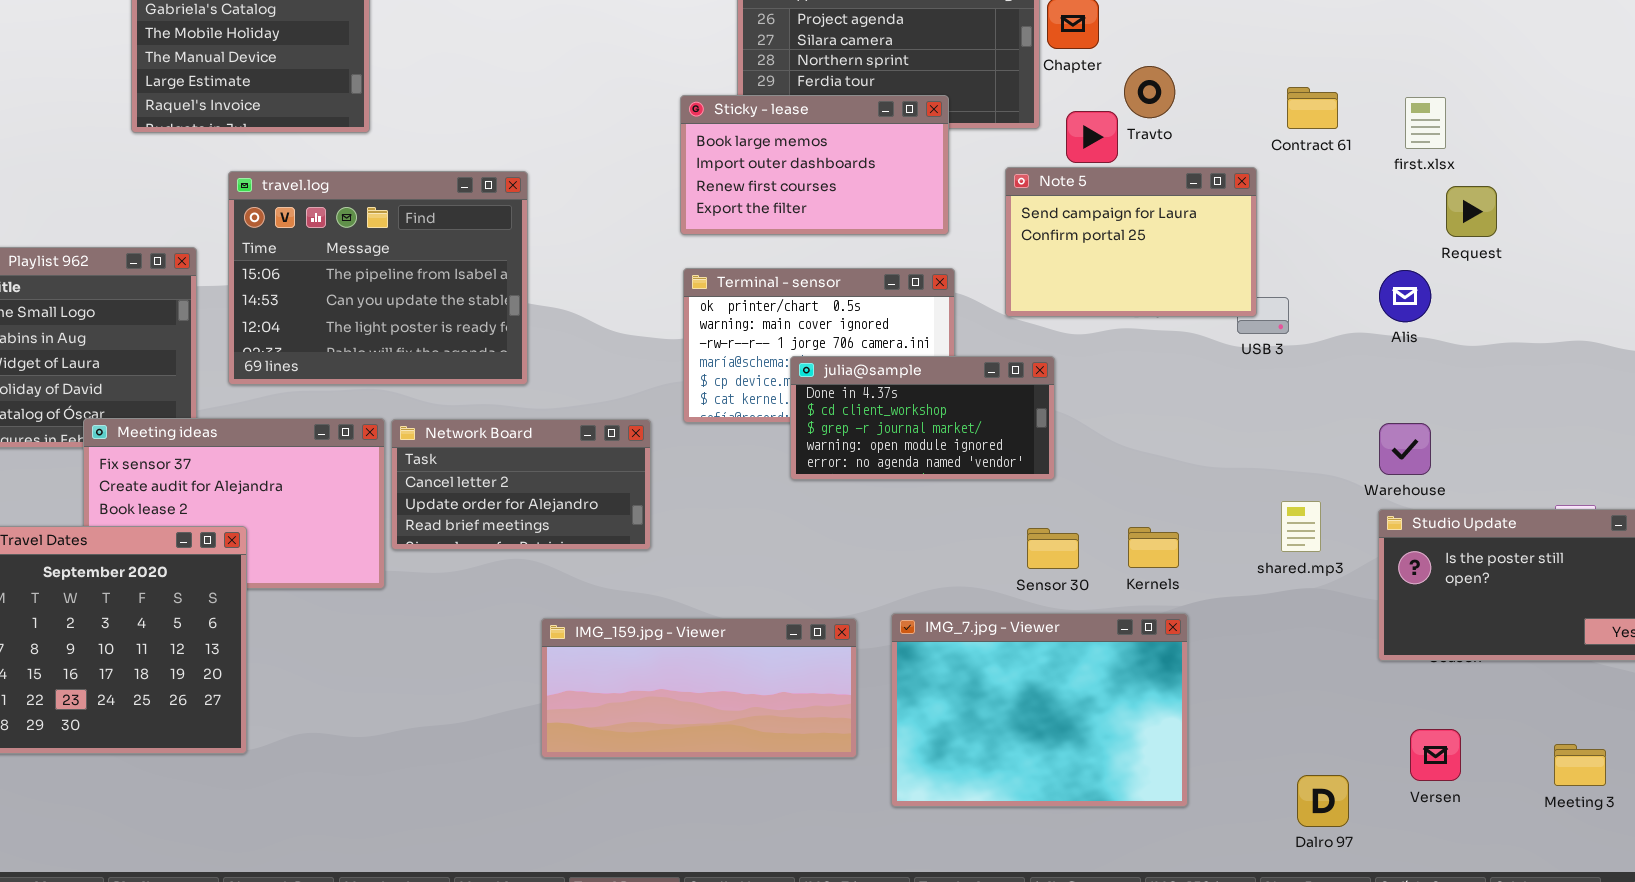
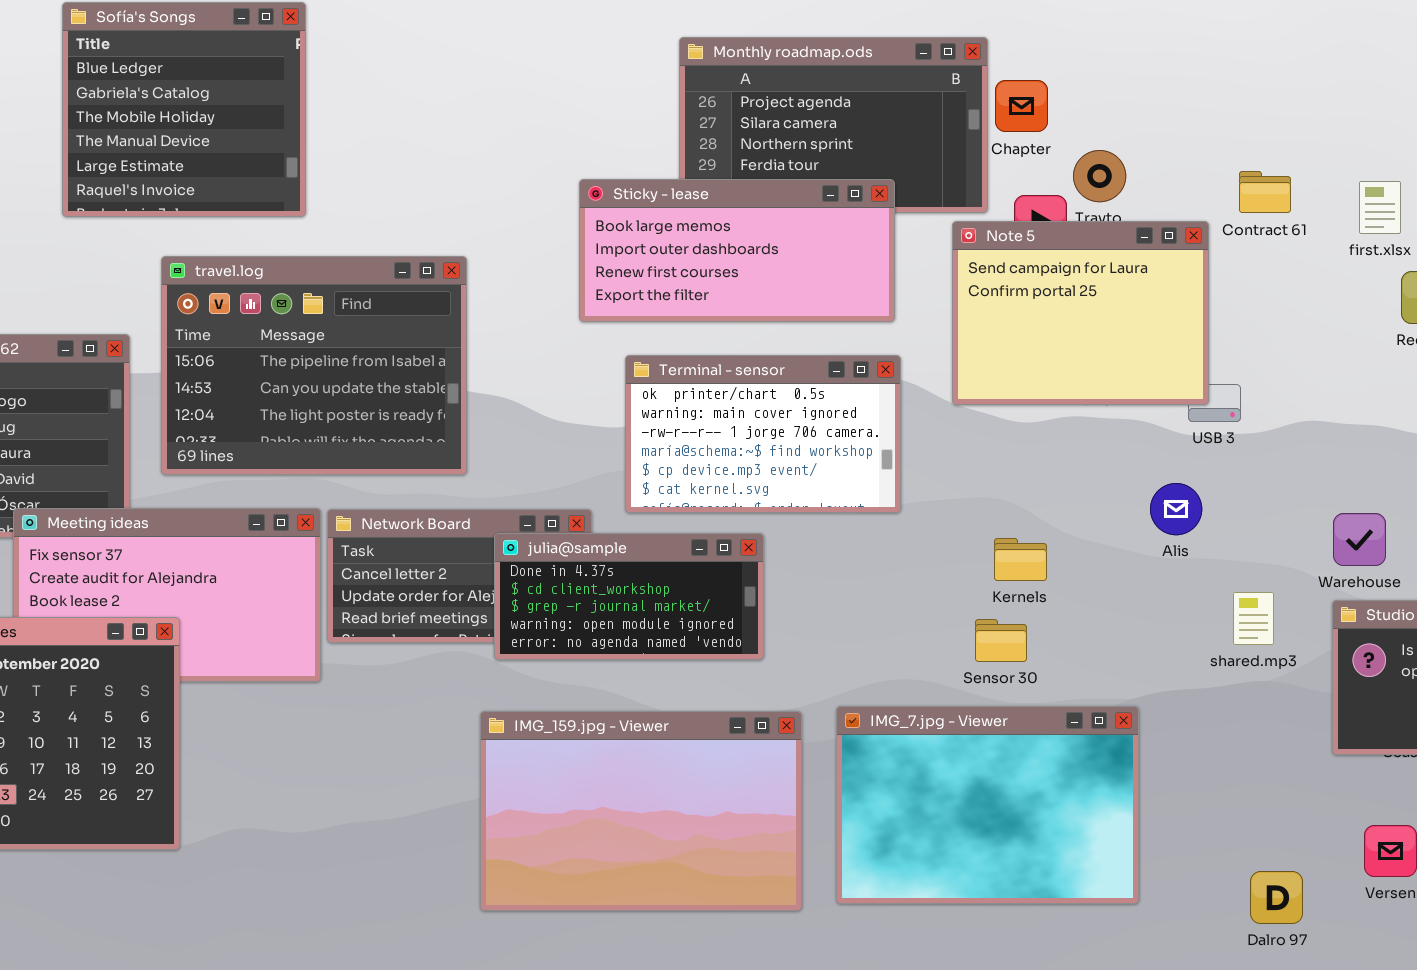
Sticky - lease: [680,95,949,235] -> [579,179,895,322], resized
Note 5: [1005,167,1257,317] -> [952,221,1209,405], resized
Alis: [1379,270,1431,322] -> [1150,483,1202,535], moved
julia@sample: [790,356,1055,480] -> [494,533,764,660], moved
Kernels: [1128,527,1179,568] -> [994,538,1047,581], moved
IMG_159.jpg - Viewer: [541,618,857,758] -> [480,711,802,911], resized

